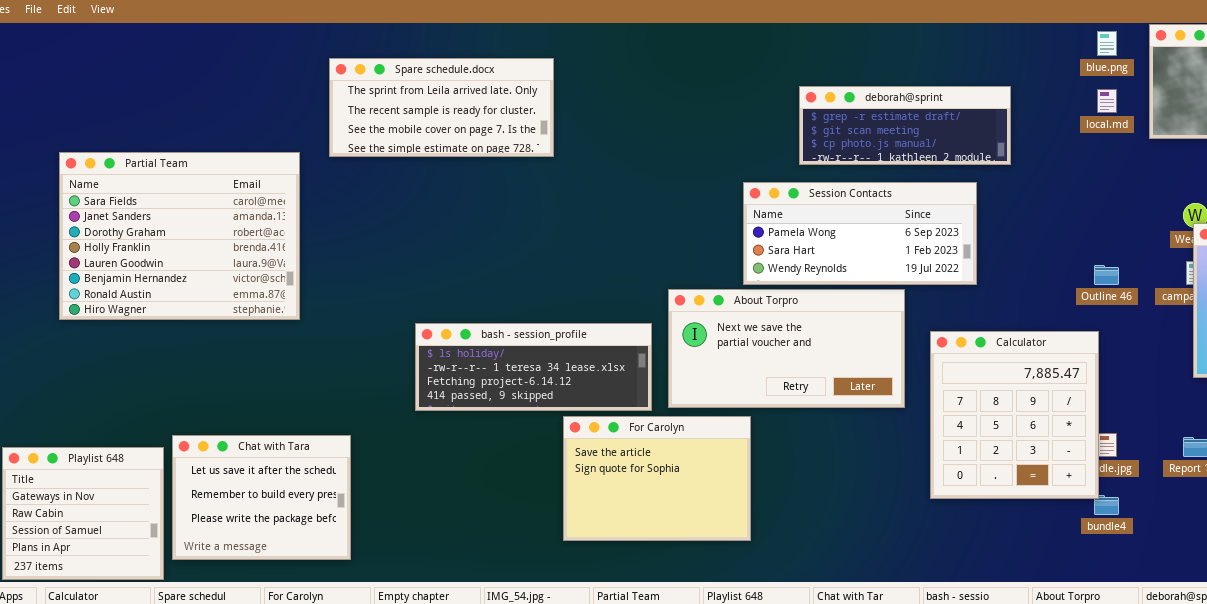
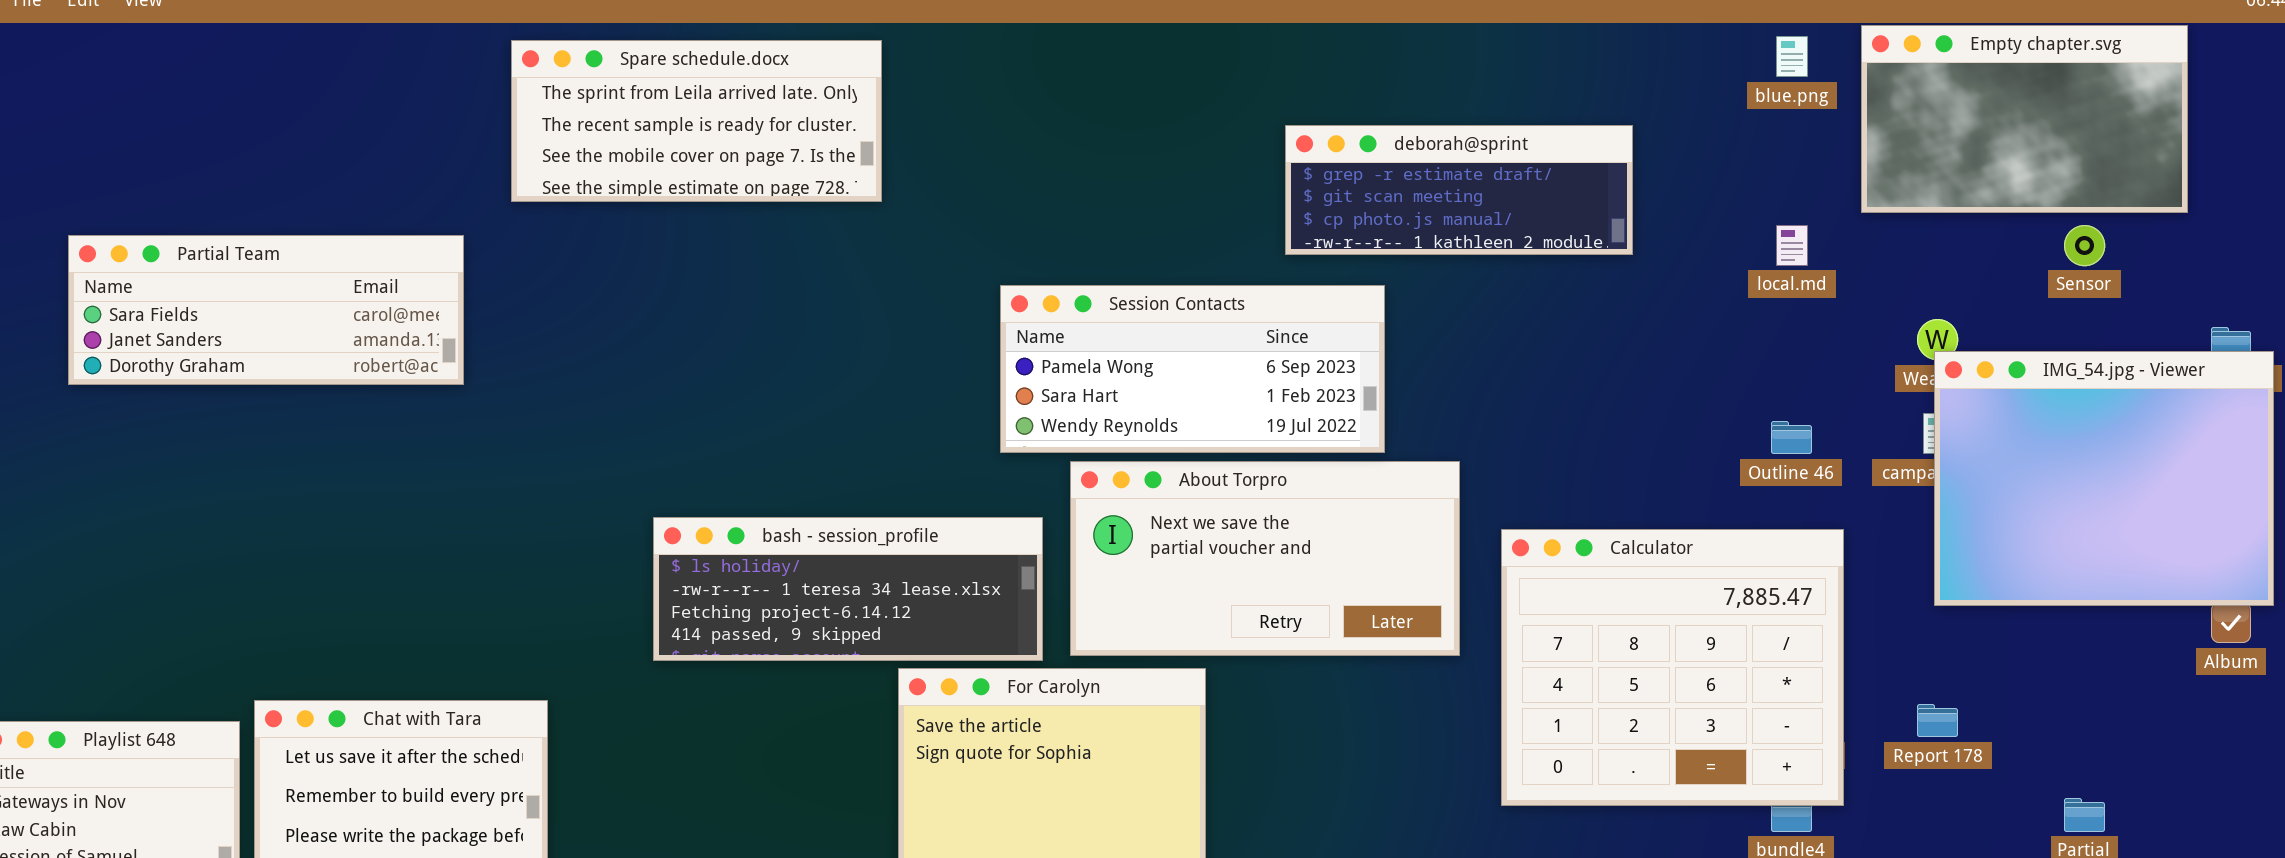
Spare schedule.docx: [329,58,554,157] -> [511,40,882,202], moved
local.md: [1097,89,1117,113] -> [1776,225,1808,266], moved
Partial Team: [59,152,300,320] -> [68,235,464,385], resized
Session Contacts: [743,182,977,285] -> [1000,285,1385,453], moved
Calculator: [930,331,1099,499] -> [1501,529,1844,806], resized

